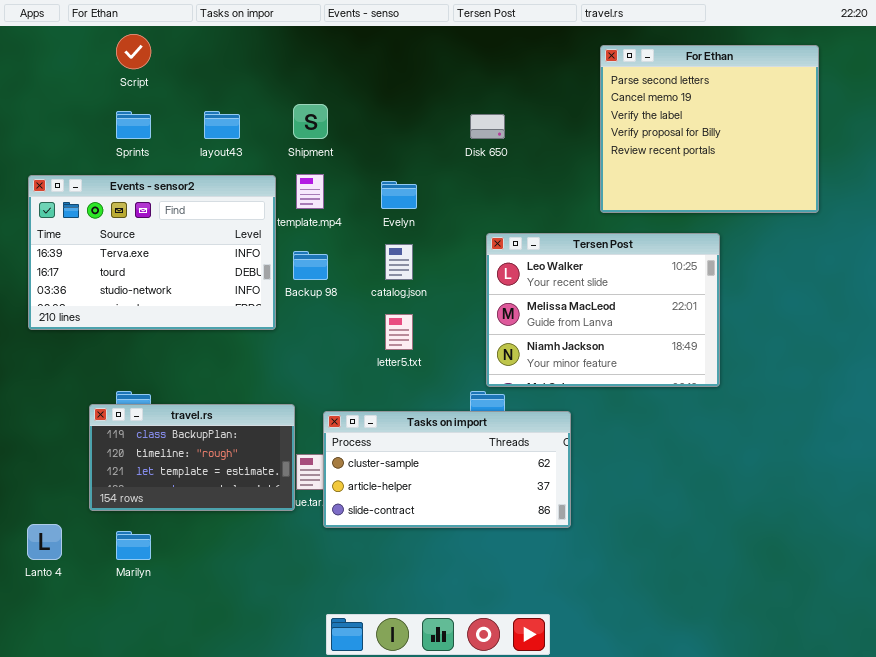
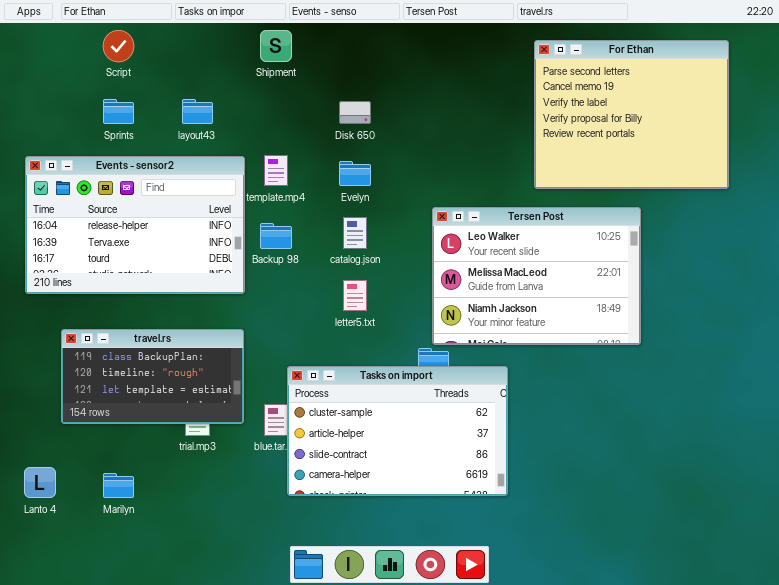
Shipment: [293,104,328,139] -> [260,30,292,62], moved
Disk 650: [470,114,505,139] -> [339,101,371,124], moved
Events - sensor2: [28,175,276,330] -> [25,156,245,294], scrolled up 1 row
travel.rs: [89,404,295,511] -> [61,329,244,424], moved
Tasks on import: [323,411,571,528] -> [287,366,508,496], resized

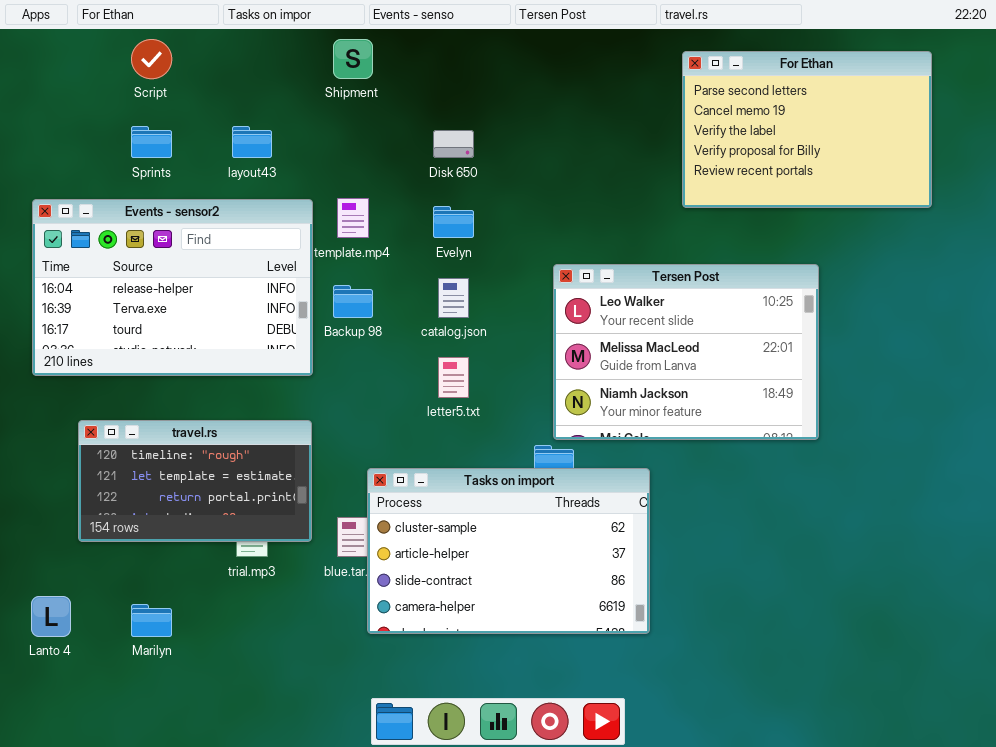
For Ethan: [534,40,729,189] -> [682,51,932,208], resized
travel.rs: [61,329,244,424] -> [78,420,312,542], scrolled down 1 row

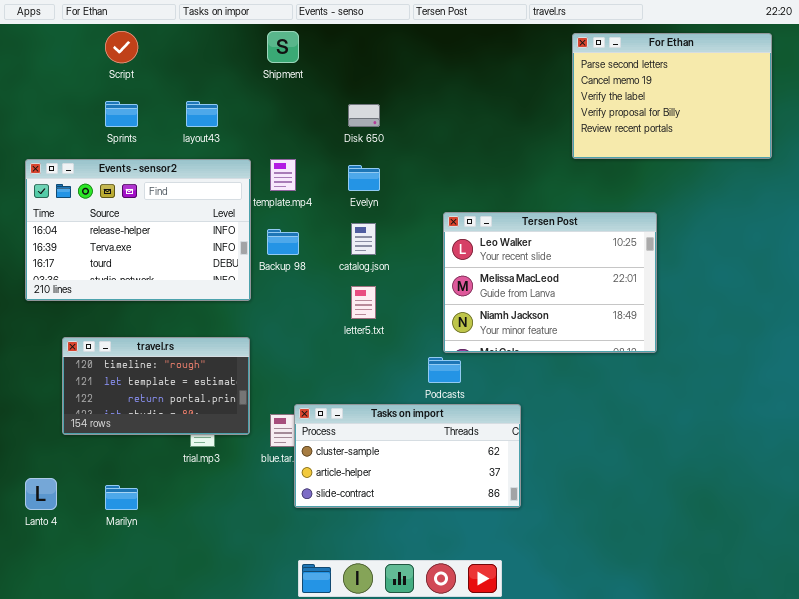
For Ethan: [682,51,932,208] -> [572,33,772,159], moved
Tasks on import: [367,468,650,634] -> [294,404,521,508], resized

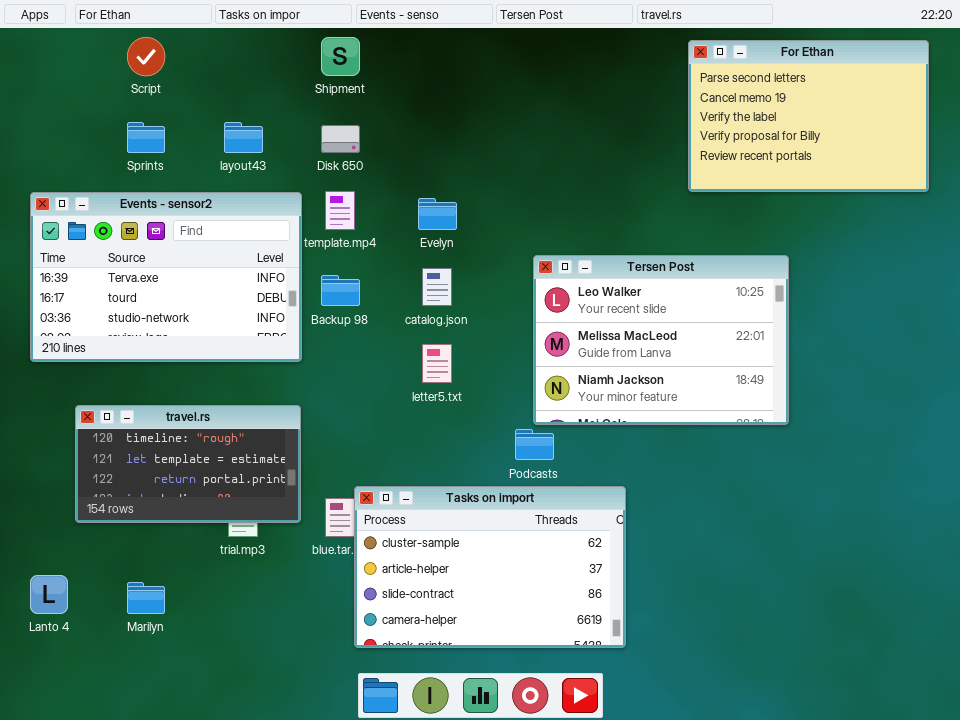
Disk 650: [348,104,380,127] -> [321,125,360,153], moved
Events - sensor2: [25,159,251,301] -> [30,192,302,362], scrolled down 1 row
Tasks on import: [294,404,521,508] -> [354,486,626,648], resized

